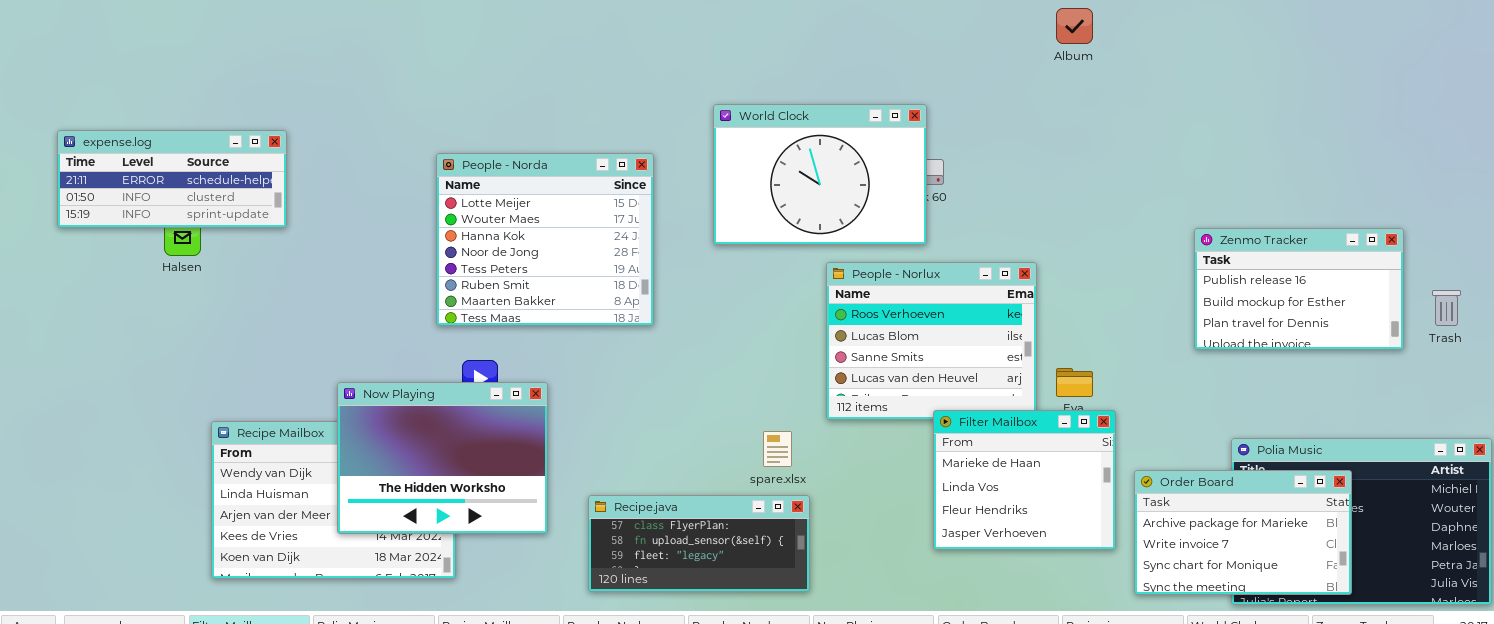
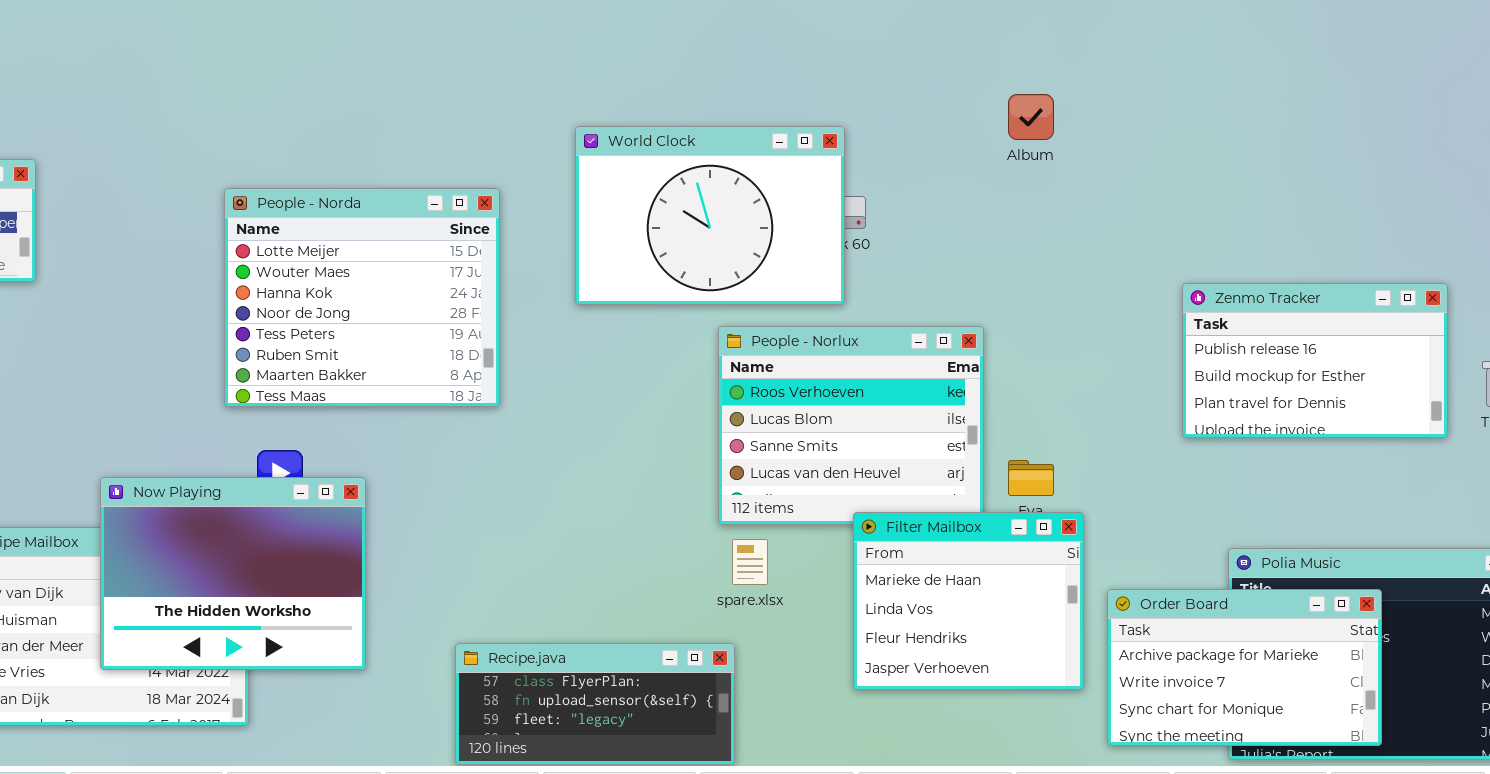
Album: [1056,8,1093,44] -> [1008,94,1054,140], moved
spare.xlsx: [763,431,792,467] -> [732,539,768,585], moved
Recipe.java: [588,495,810,592] -> [455,643,735,765], moved

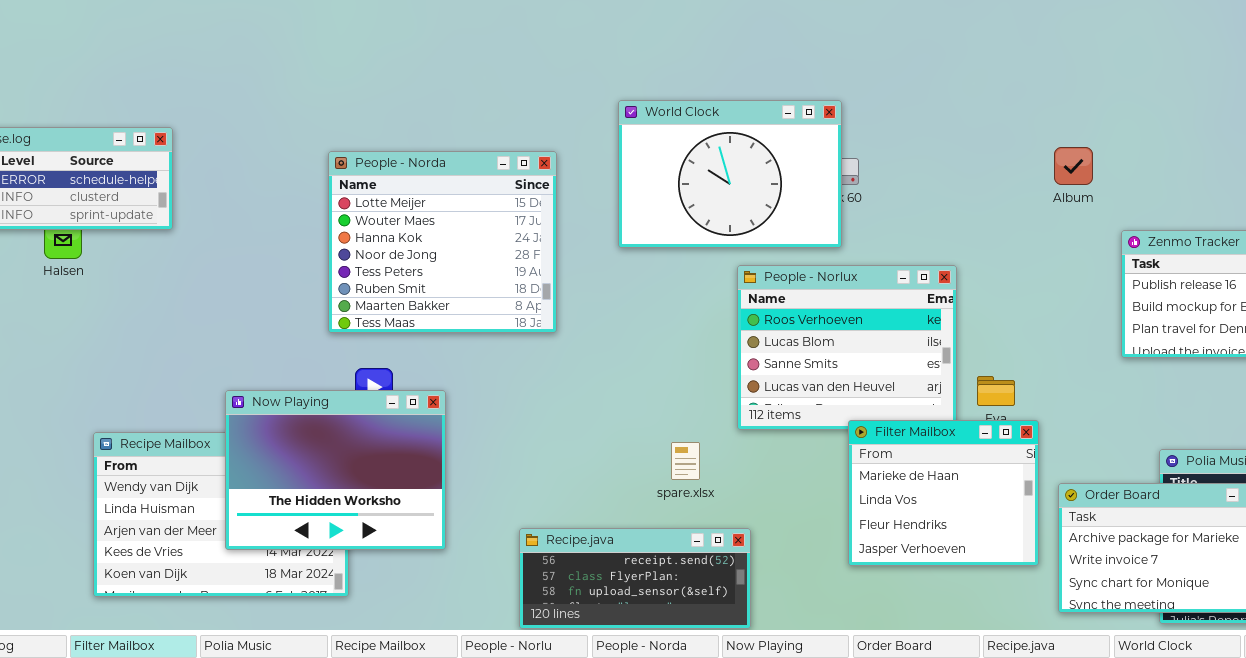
Album: [1008,94,1054,140] -> [1054,147,1093,185], moved
spare.xlsx: [732,539,768,585] -> [671,442,700,480], moved
Recipe.java: [455,643,735,765] -> [519,528,751,629], scrolled up 1 row

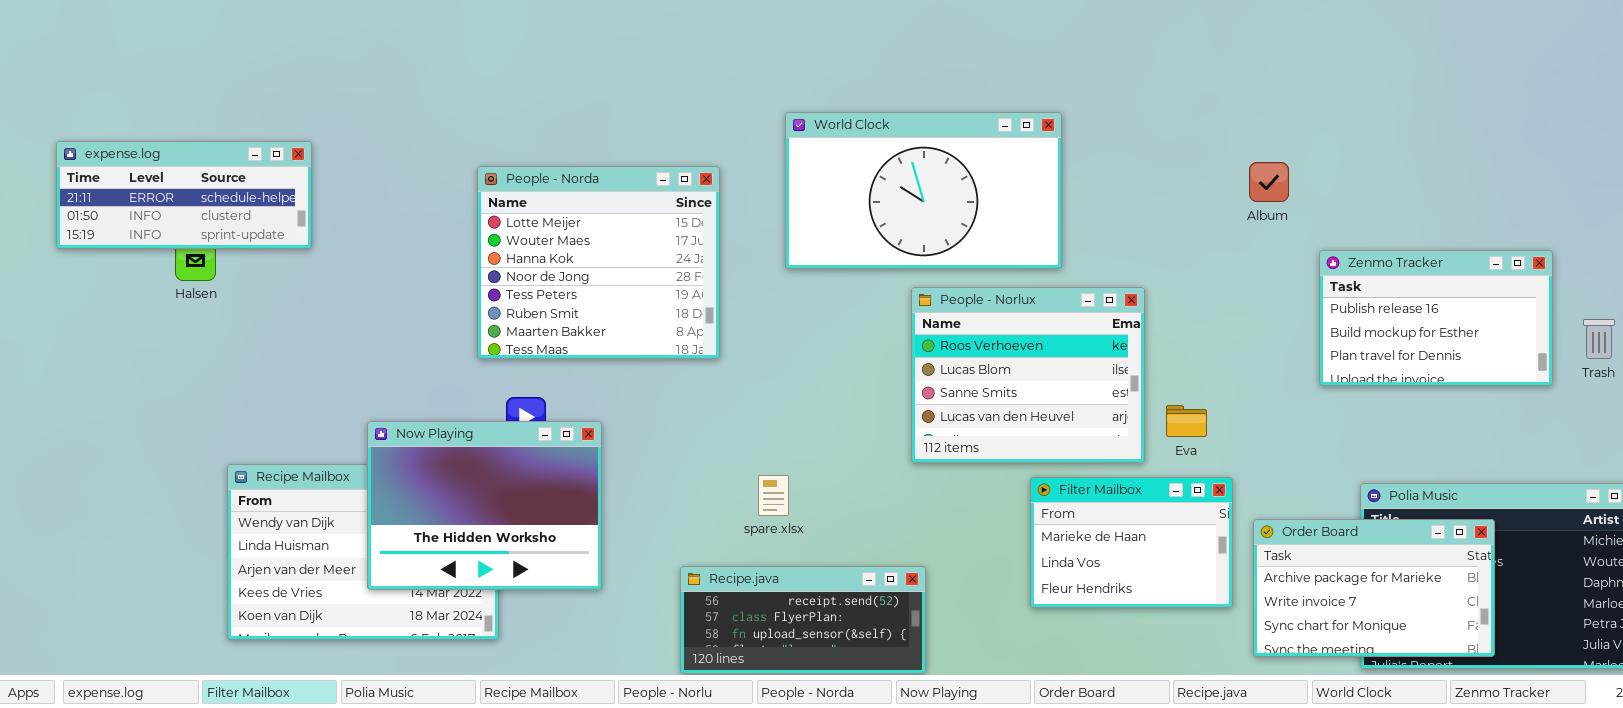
World Clock: [618,100,842,248] -> [785,112,1062,269], resized
Filter Mailbox: [848,420,1039,566] -> [1030,477,1233,608], resized
spare.xlsx: [671,442,700,480] -> [758,475,789,516], moved

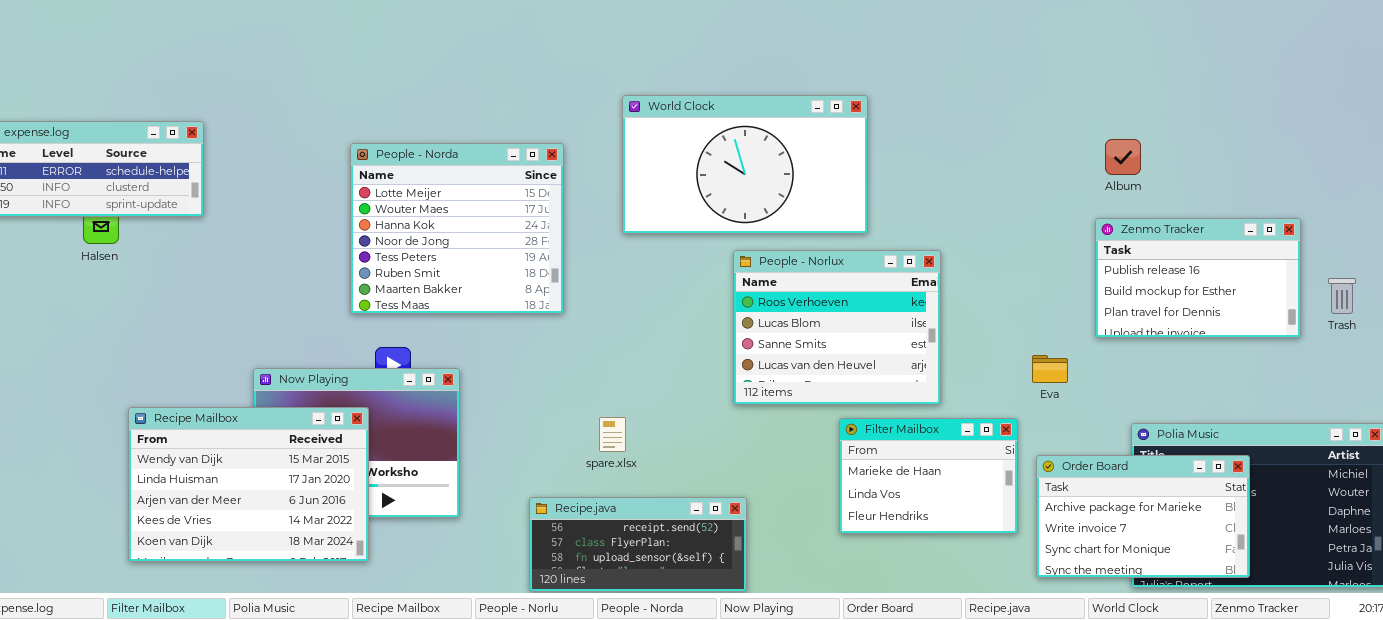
Album: [1249,162,1289,202] -> [1105,139,1141,175], moved
Eva: [1166,405,1207,437] -> [1032,355,1068,383], moved
Recipe Mailbox: [227,464,499,640] -> [128,407,369,562], raised

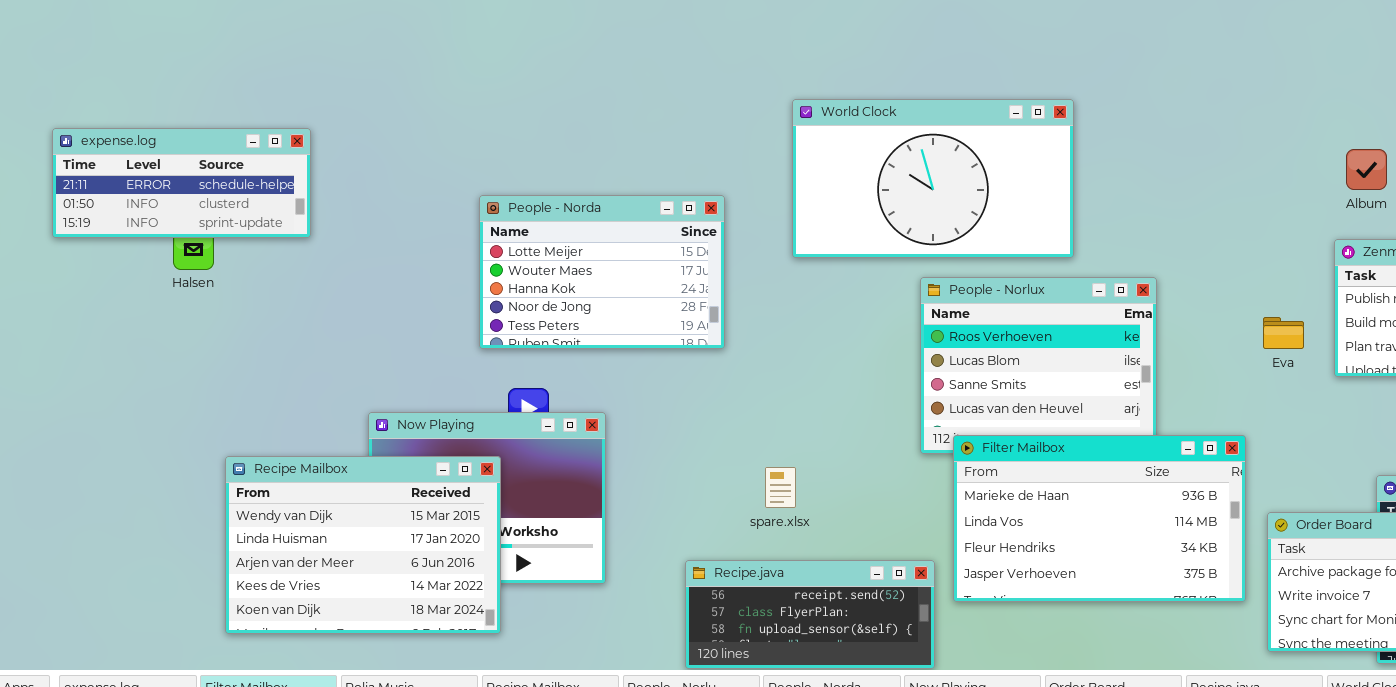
People - Norda: [350,143,564,314] -> [479,195,725,349], resized
Eva: [1032,355,1068,383] -> [1263,317,1304,349], moved
Filter Mailbox: [839,418,1018,534] -> [953,435,1246,602], resized

